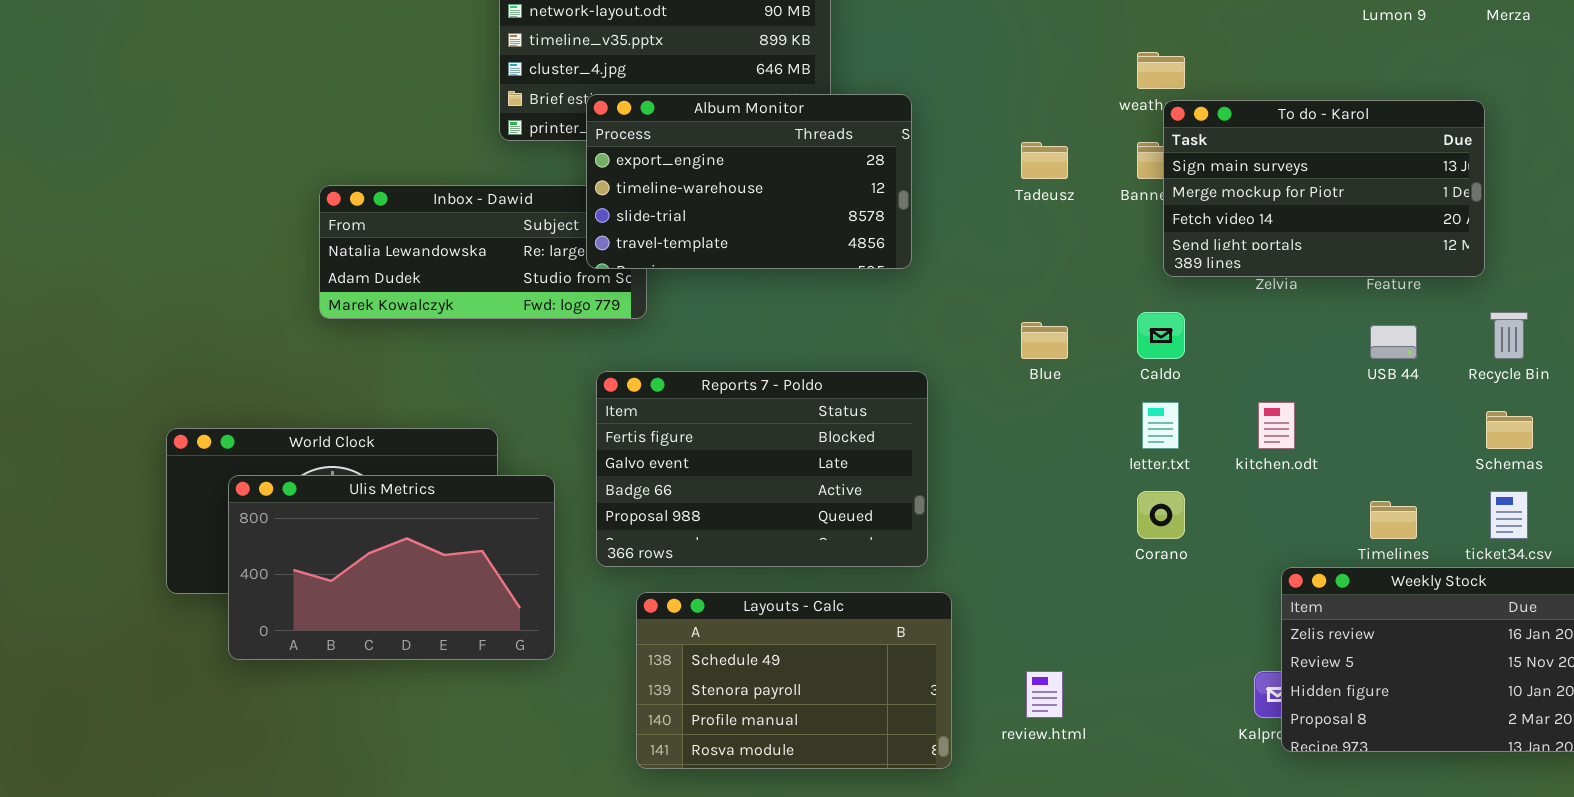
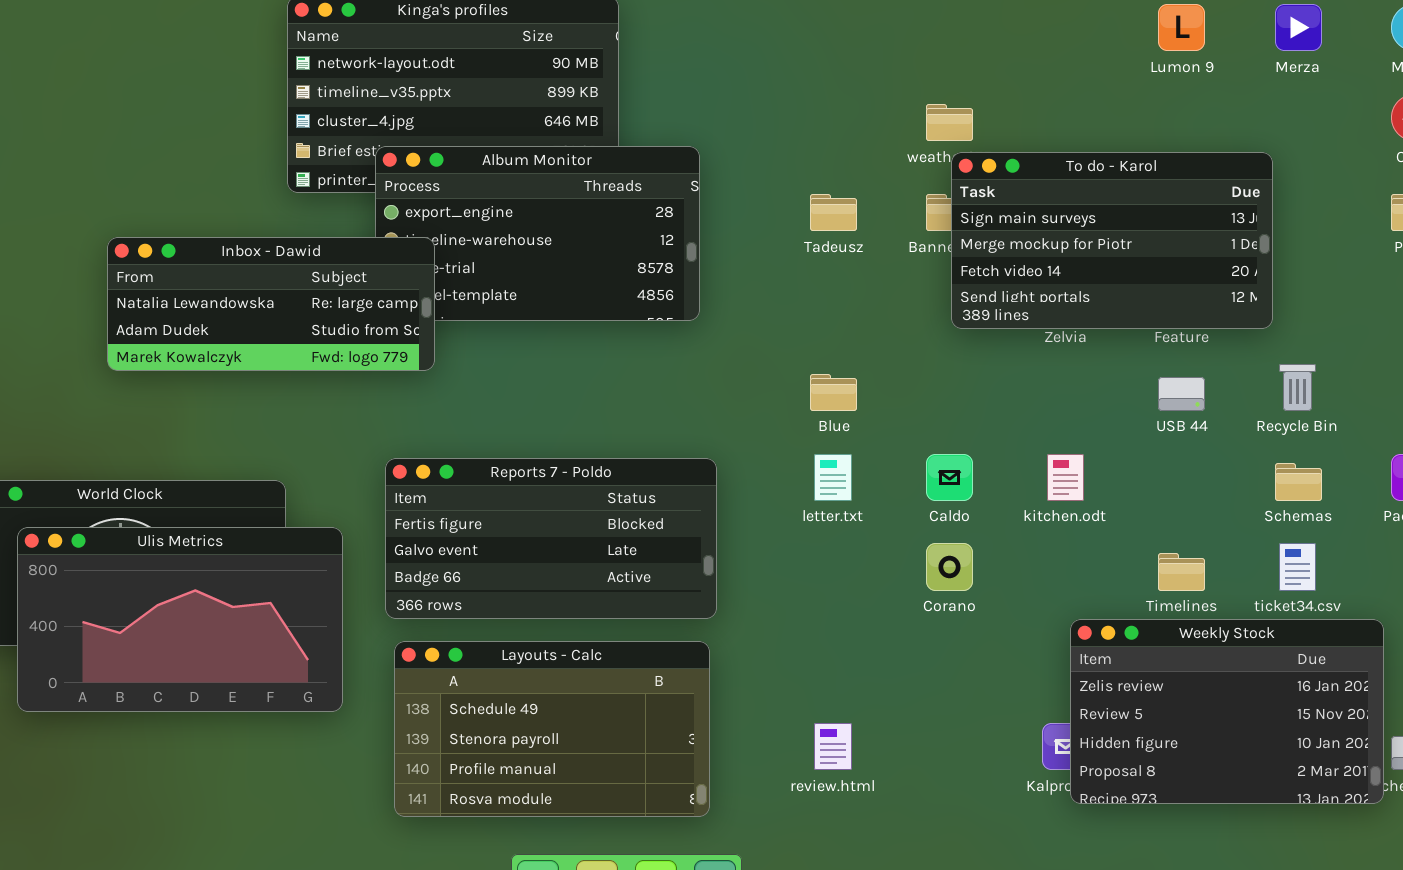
Inbox - Dawid: [319,185,647,319] -> [107,237,435,371], raised
Caldo: [1137,312,1185,359] -> [926,454,973,501], moved
Reports 7 - Poldo: [596,371,928,567] -> [385,458,717,619], resized
letter.txt: [1142,402,1179,449] -> [814,454,852,501], moved
Layouts - Calc: [636,592,952,769] -> [394,641,710,817], moved

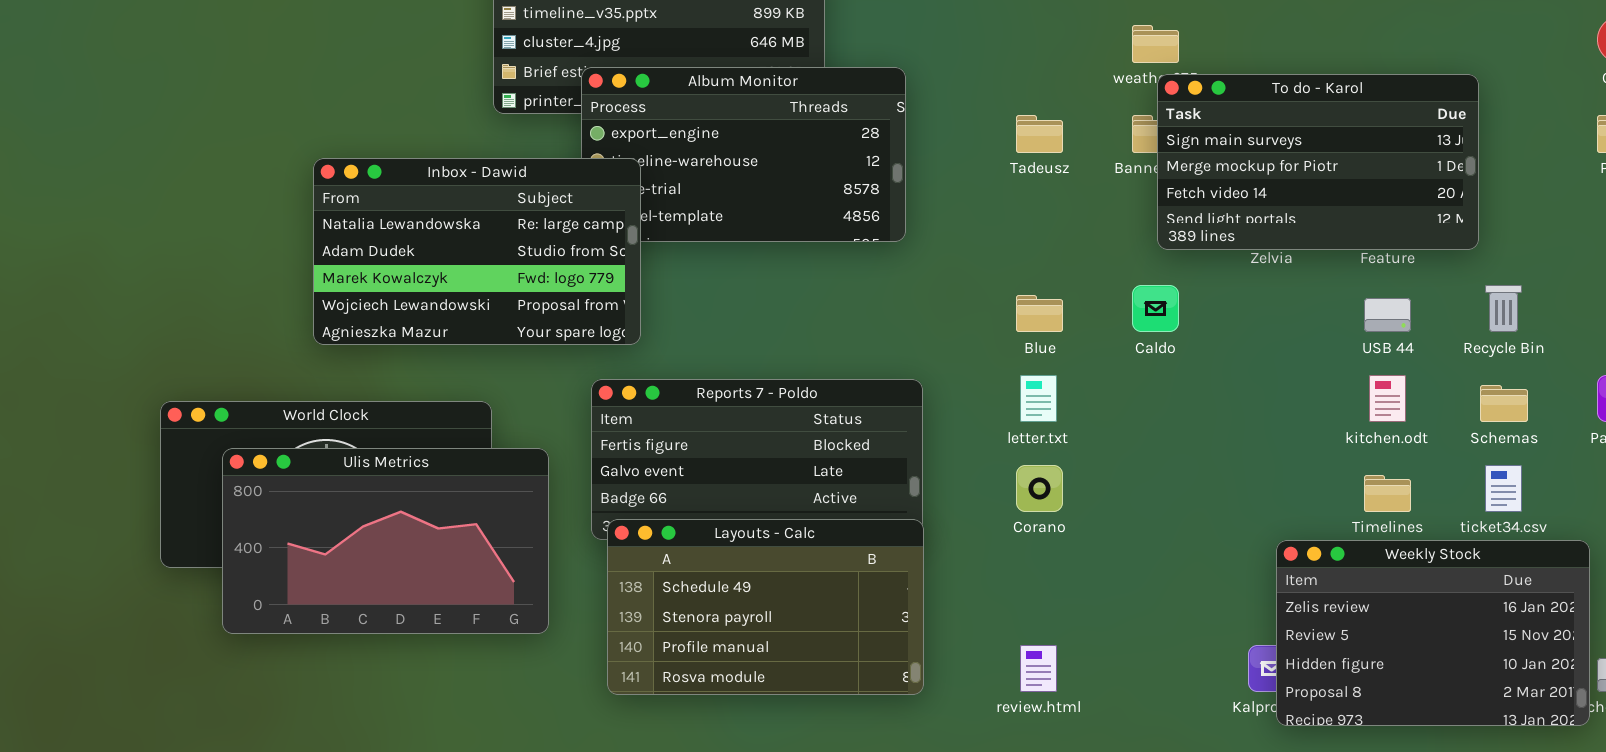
Inbox - Dawid: [107,237,435,371] -> [313,158,641,345], resized
Caldo: [926,454,973,501] -> [1132,285,1179,332], moved
kitchen.odt: [1047,454,1084,501] -> [1369,375,1406,422], moved
Corano: [926,543,973,591] -> [1016,465,1063,512], moved
Layouts - Calc: [394,641,710,817] -> [607,519,924,695], moved

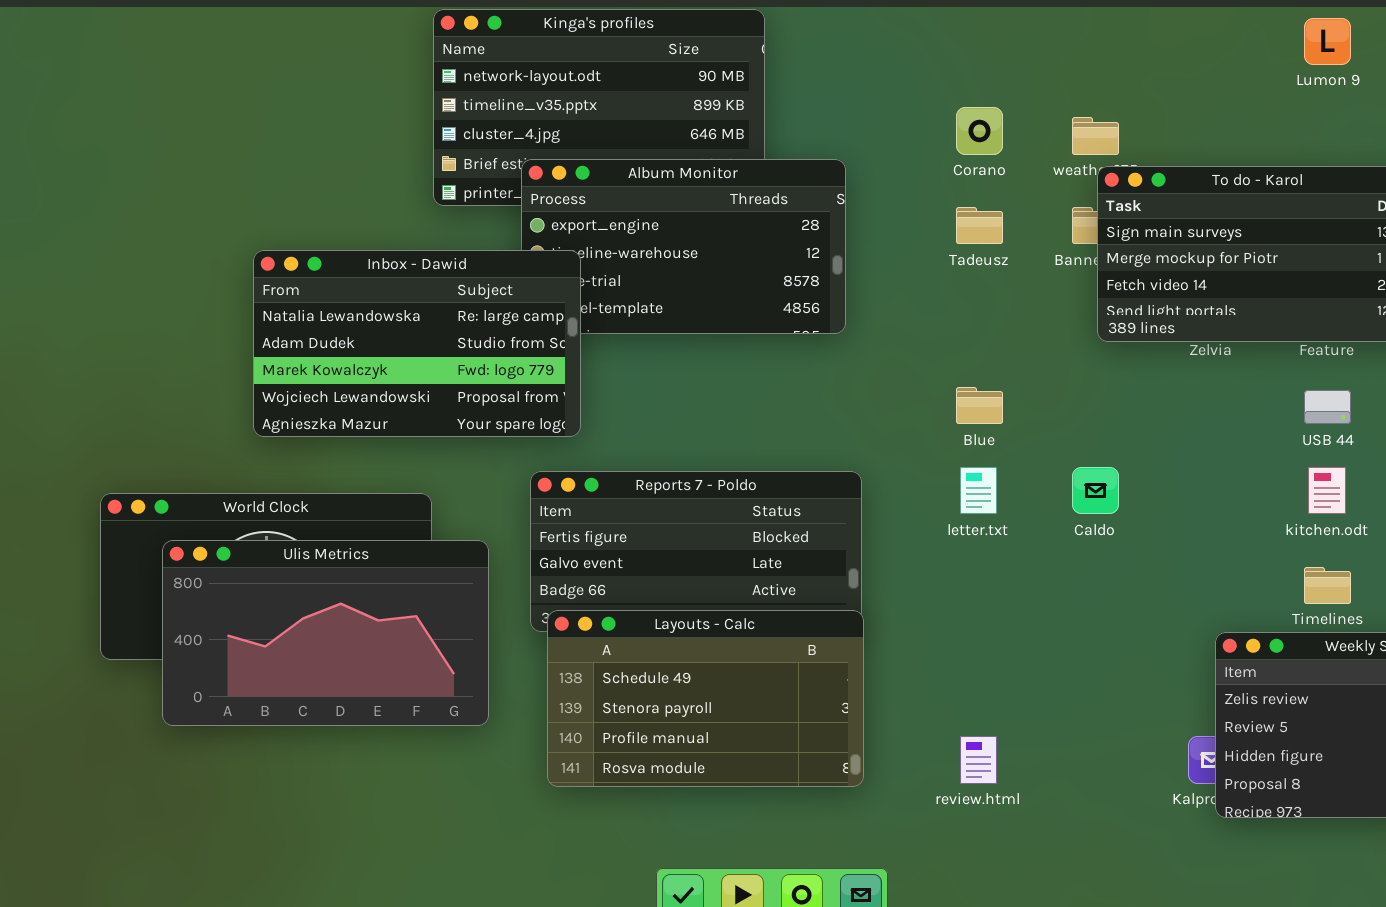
Caldo: [1132,285,1179,332] -> [1072,467,1119,514], moved
Corano: [1016,465,1063,512] -> [956,107,1003,155], moved

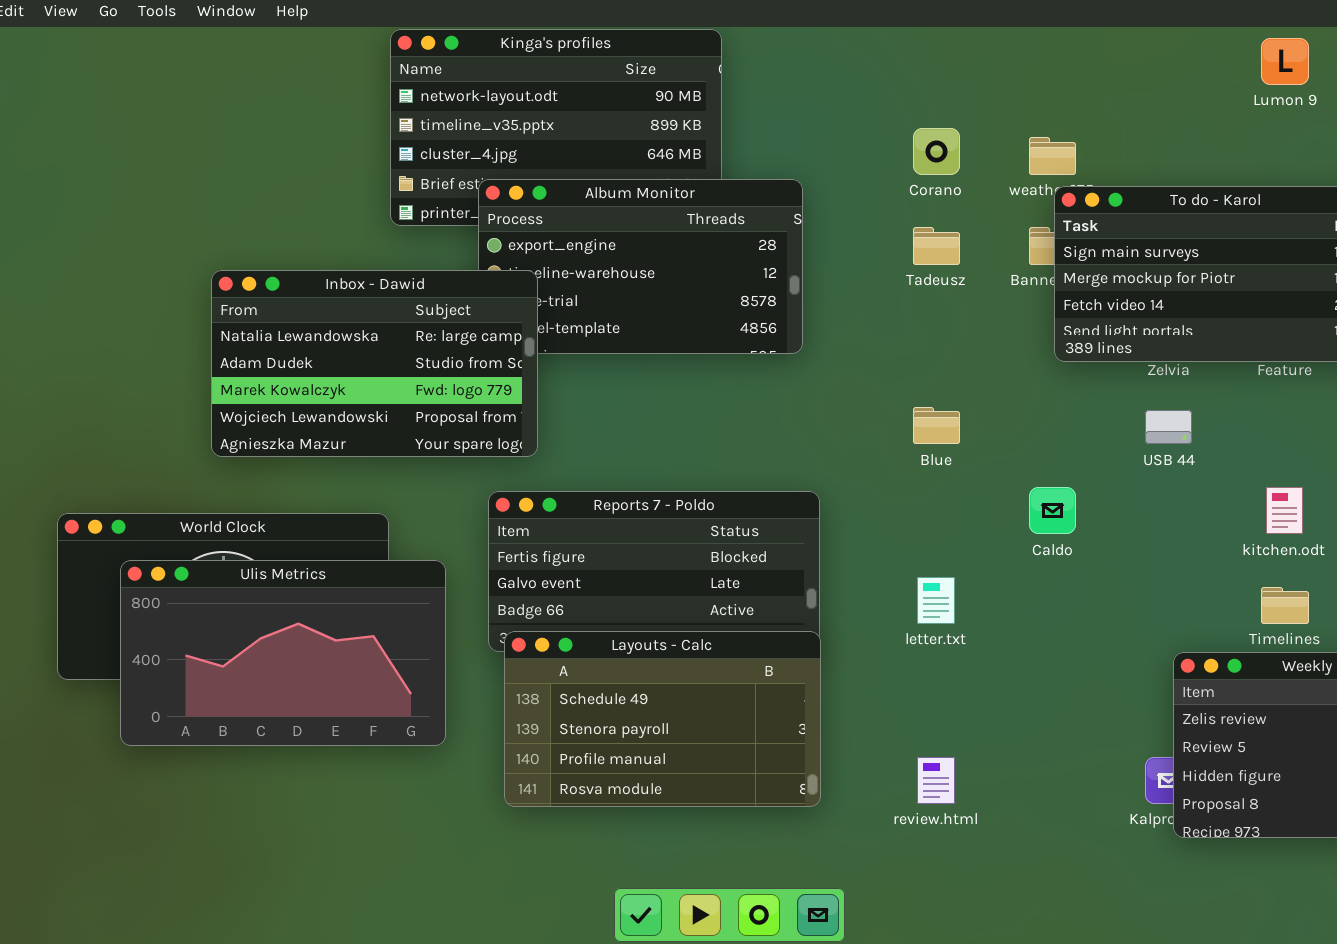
USB 44: [1304,390,1351,424] -> [1145,410,1192,444], moved
letter.txt: [960,467,997,514] -> [917,577,955,624], moved

